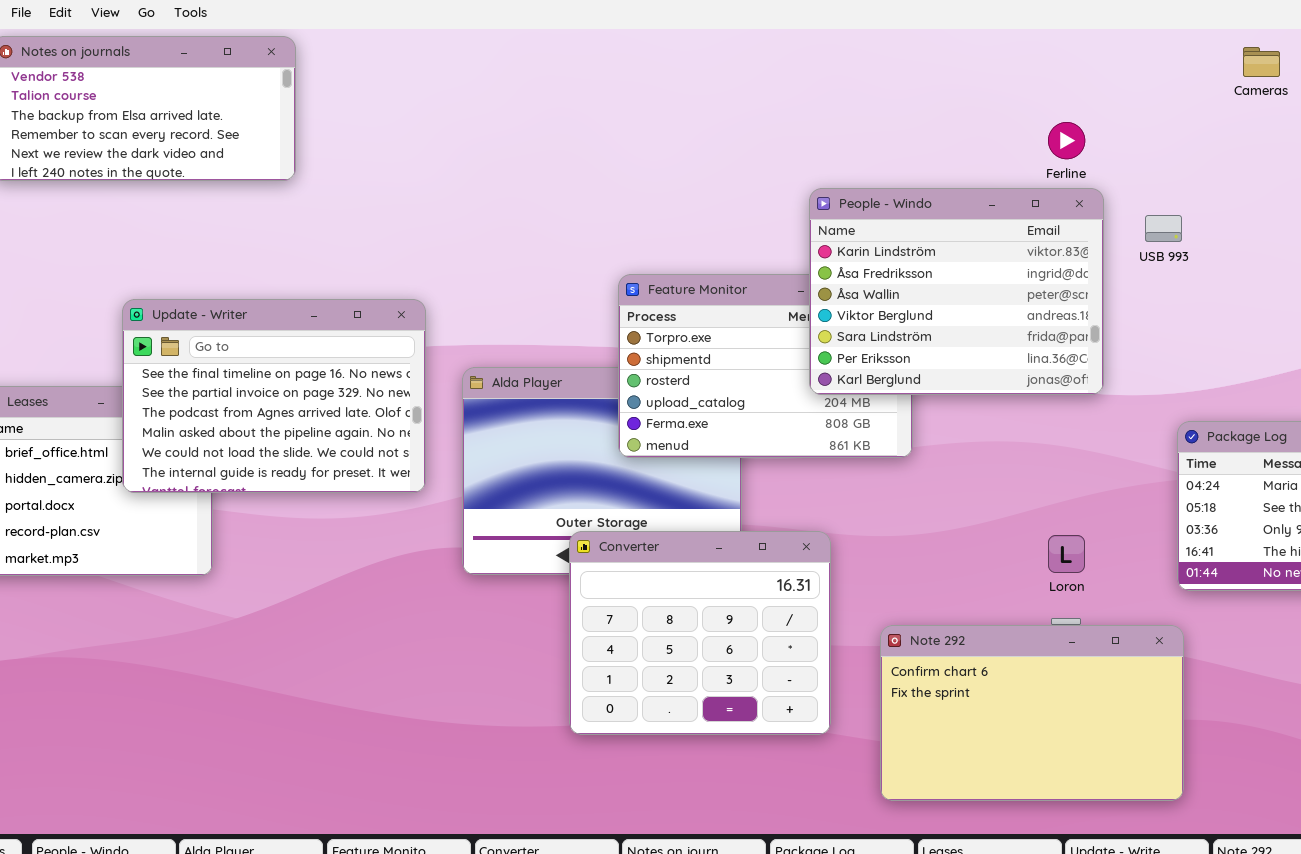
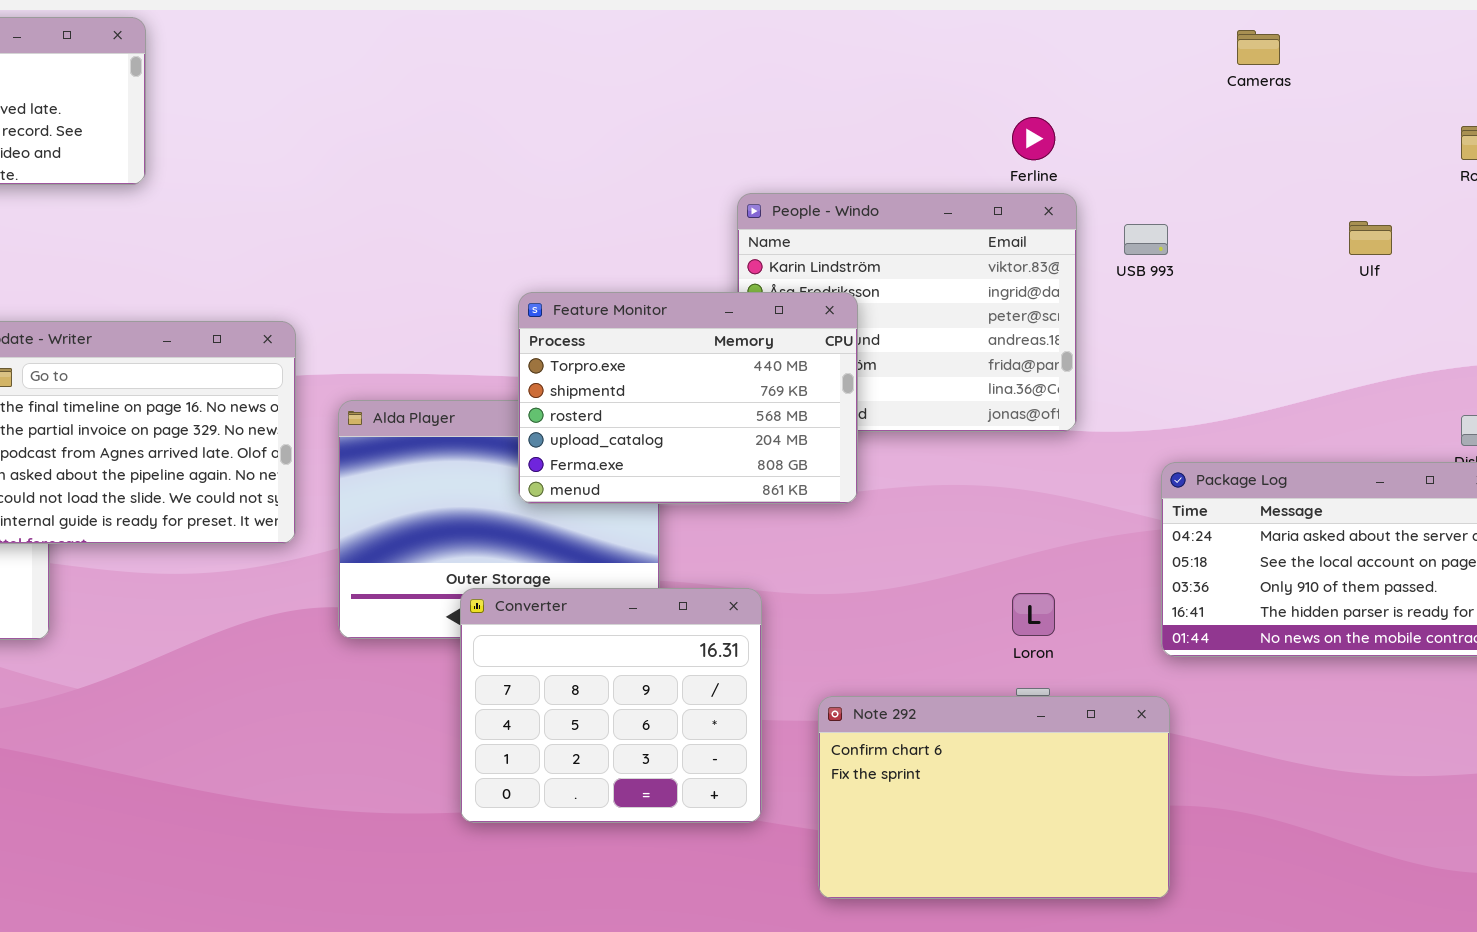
Feature Monitor: [618,274,913,458] -> [518,292,858,504], raised

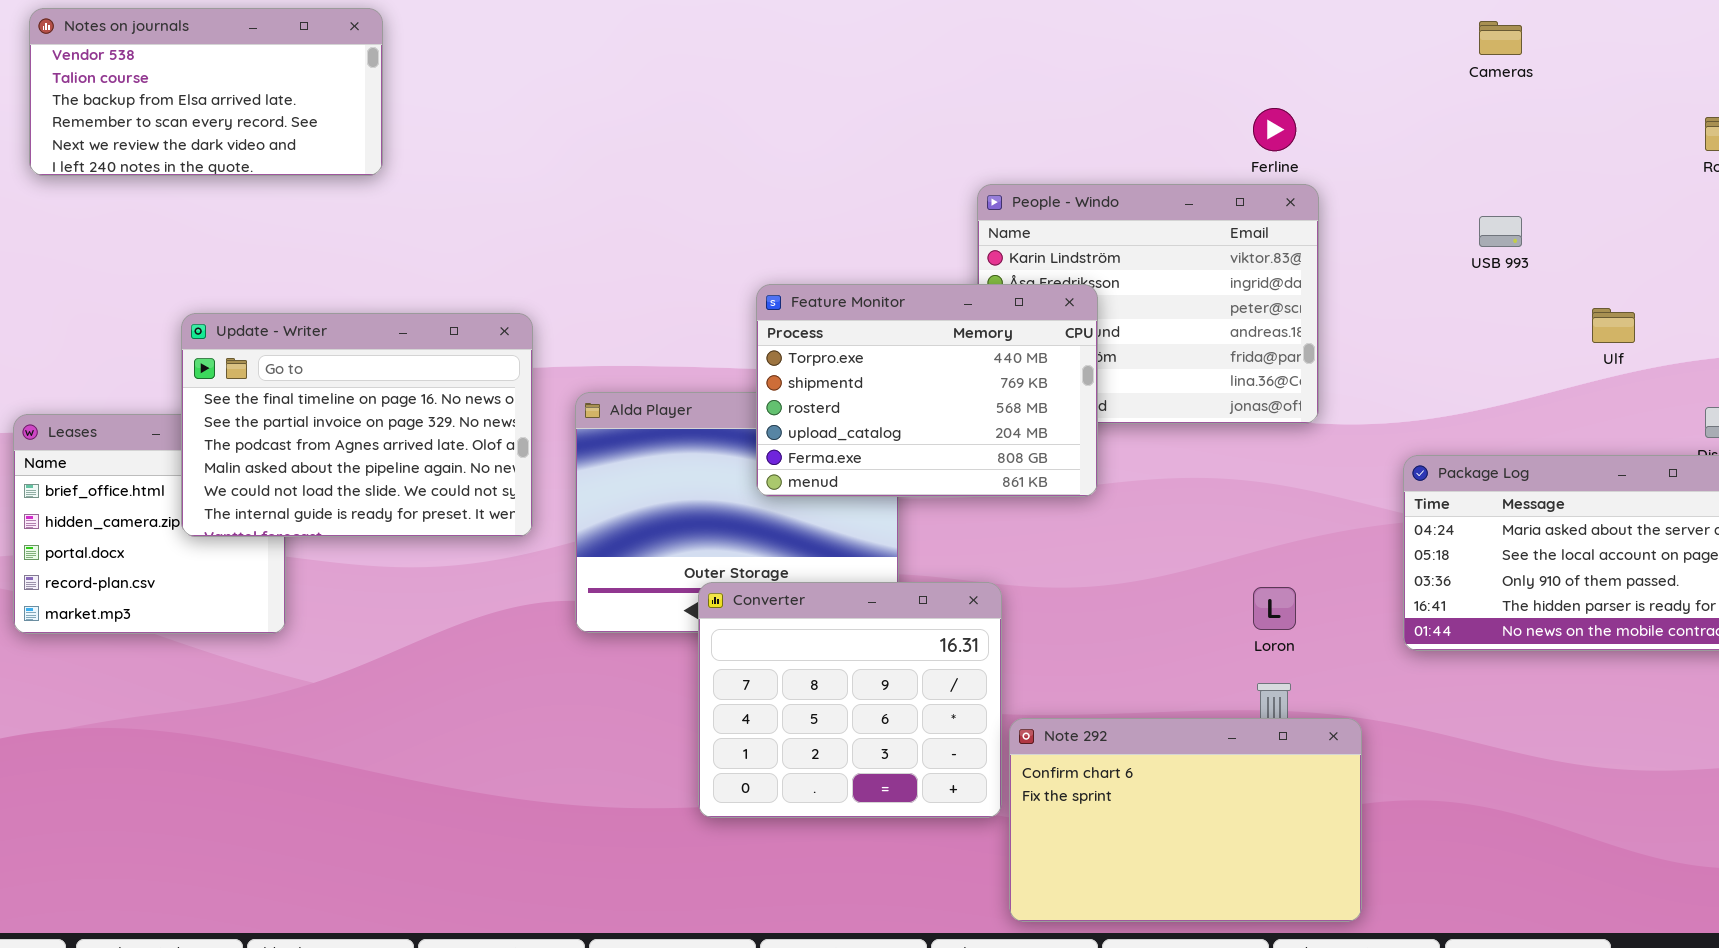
Ulf: [1349,221,1392,255] -> [1592,308,1635,343], moved
USB 993: [1124,224,1168,255] -> [1479,216,1522,247], moved
Note 292: [818,696,1170,899] -> [1009,718,1362,922], moved

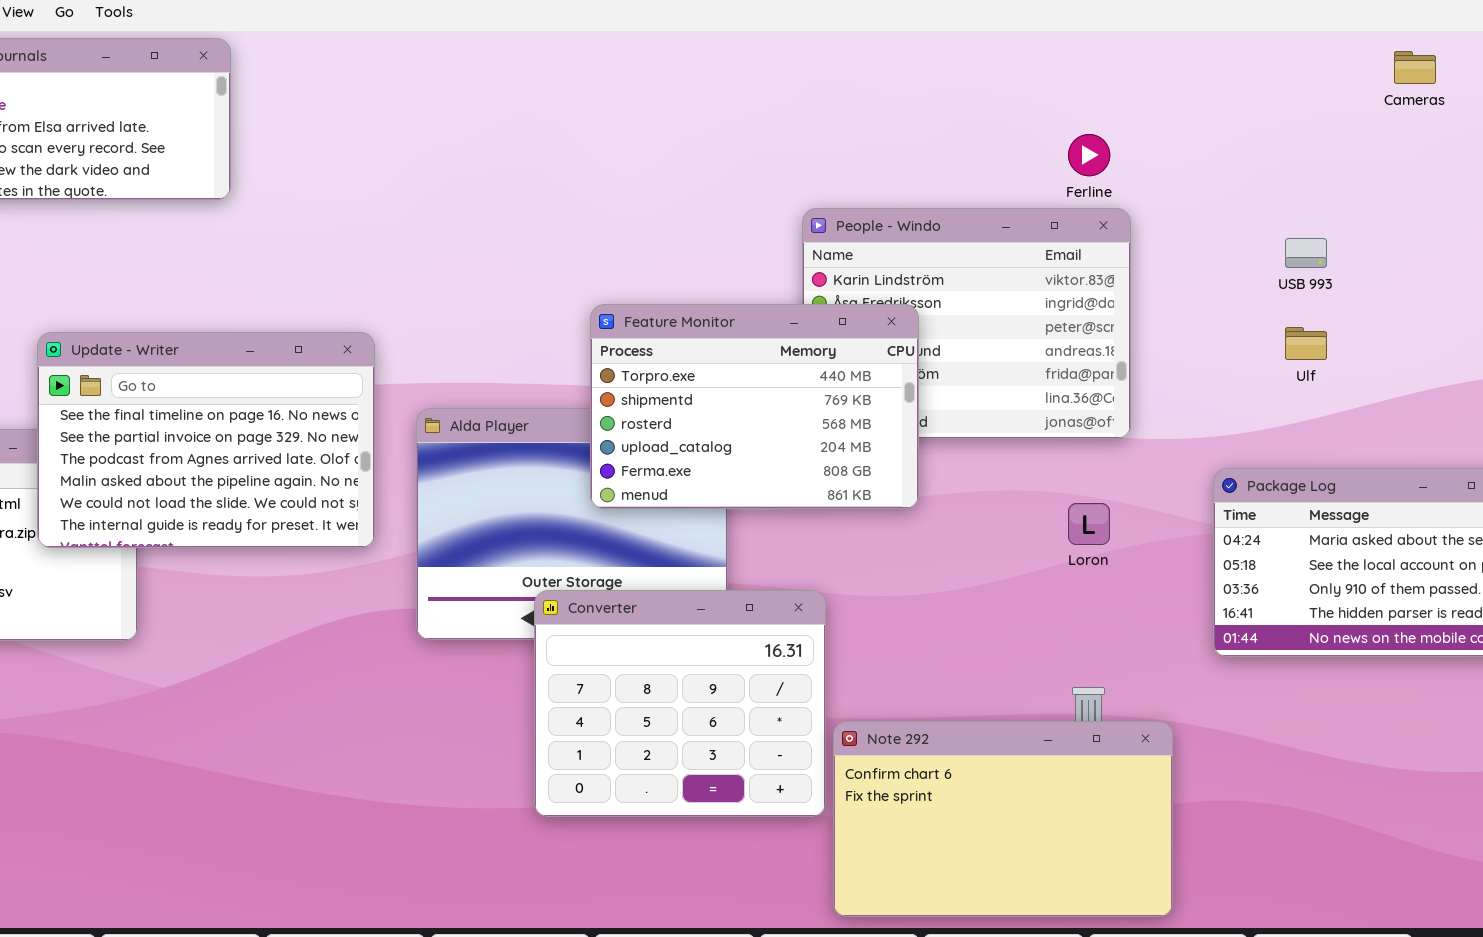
Cameras: [1479,21,1522,55] -> [1394,51,1436,84], moved
Ulf: [1592,308,1635,343] -> [1285,327,1327,360], moved
Loron: [1253,587,1296,630] -> [1068,503,1110,545], moved

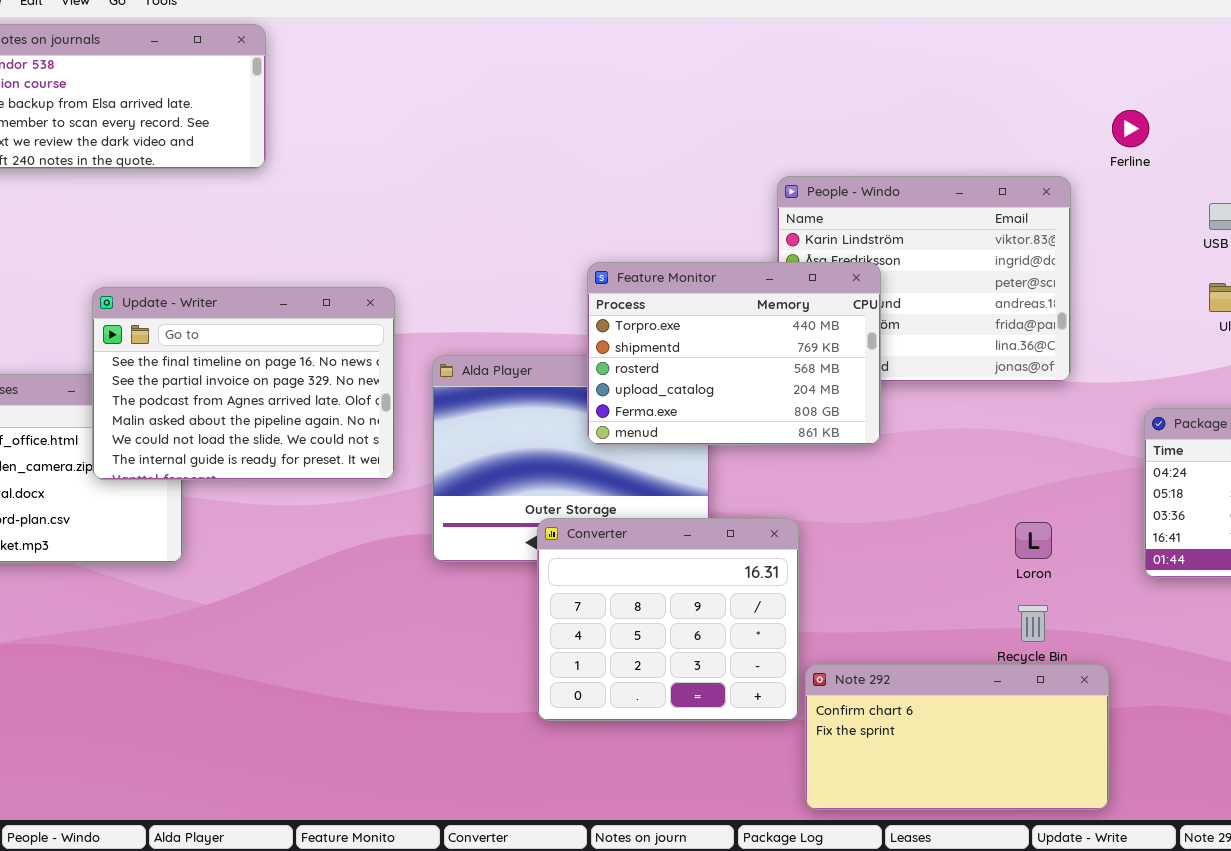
Ferline: [1068,134,1110,176] -> [1112,110,1149,147], moved
Loron: [1068,503,1110,545] -> [1015,522,1052,559], moved
Note 292: [833,721,1173,917] -> [805,664,1109,810], resized

